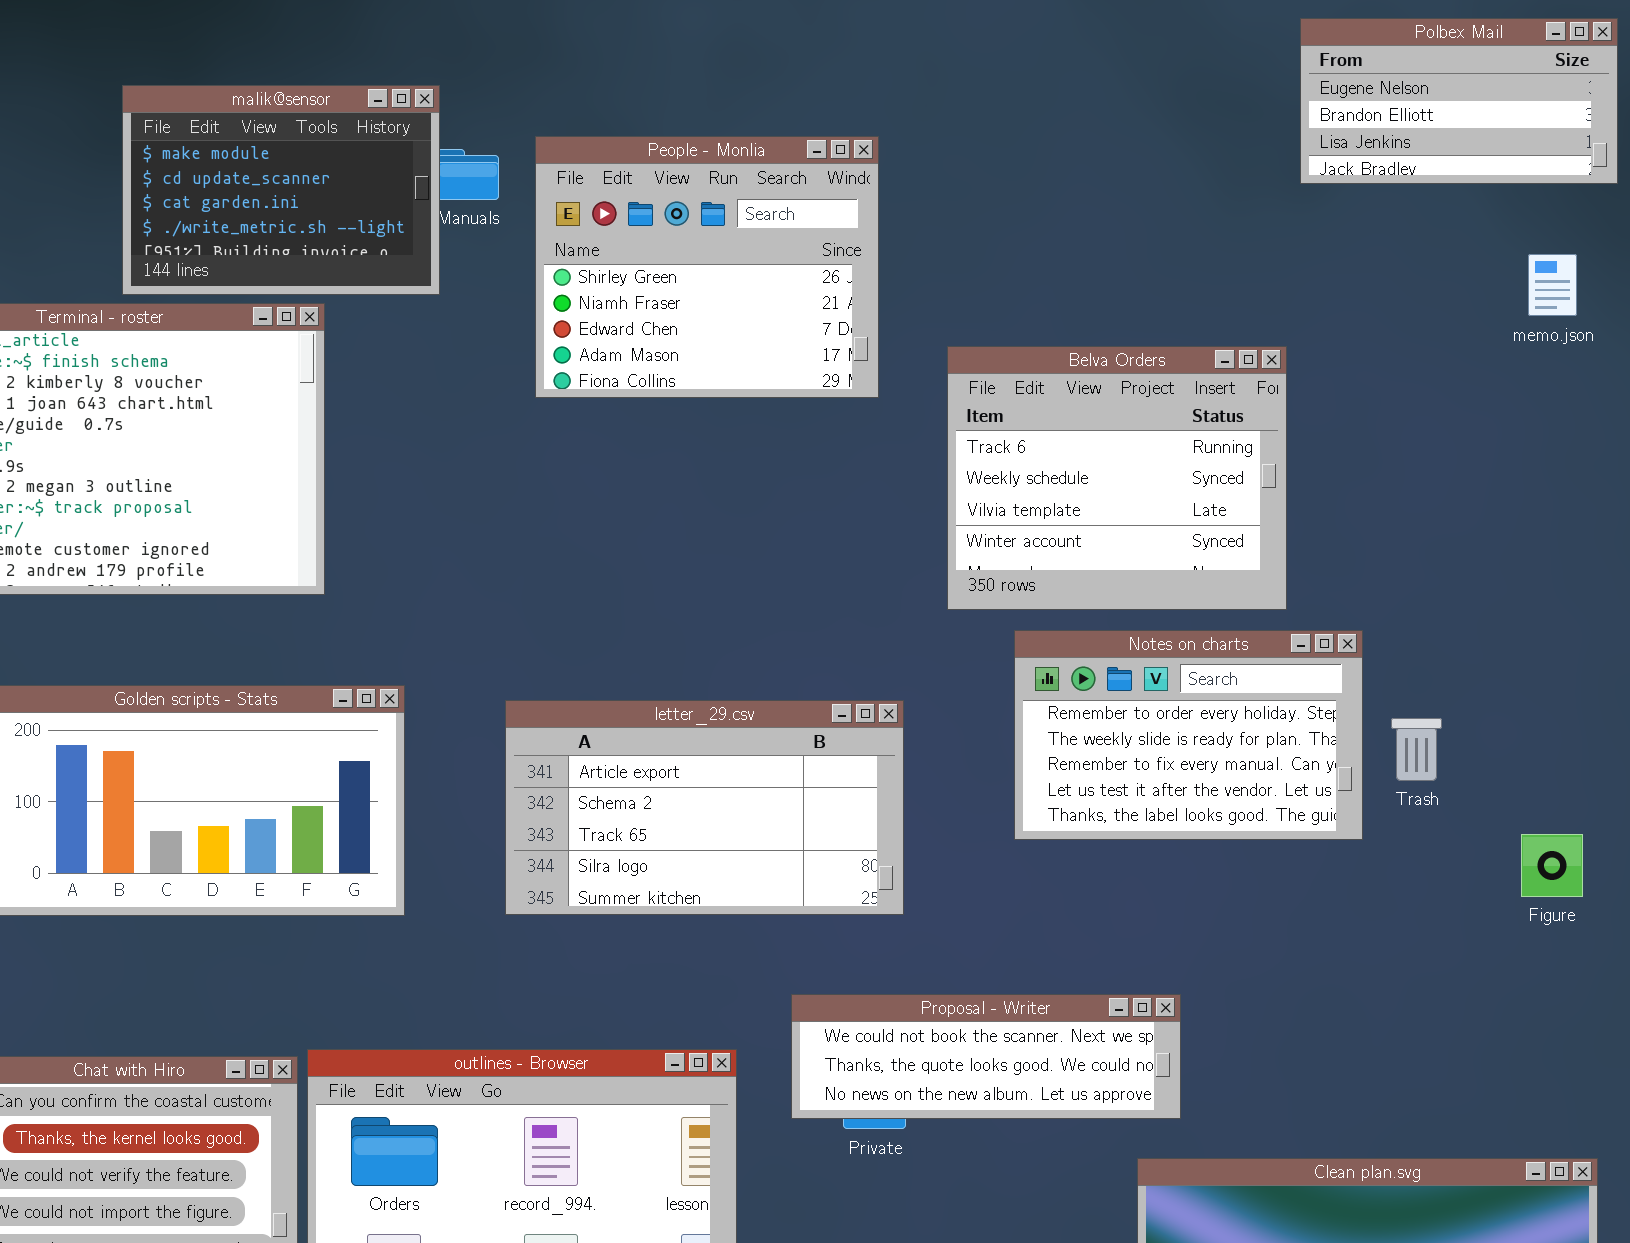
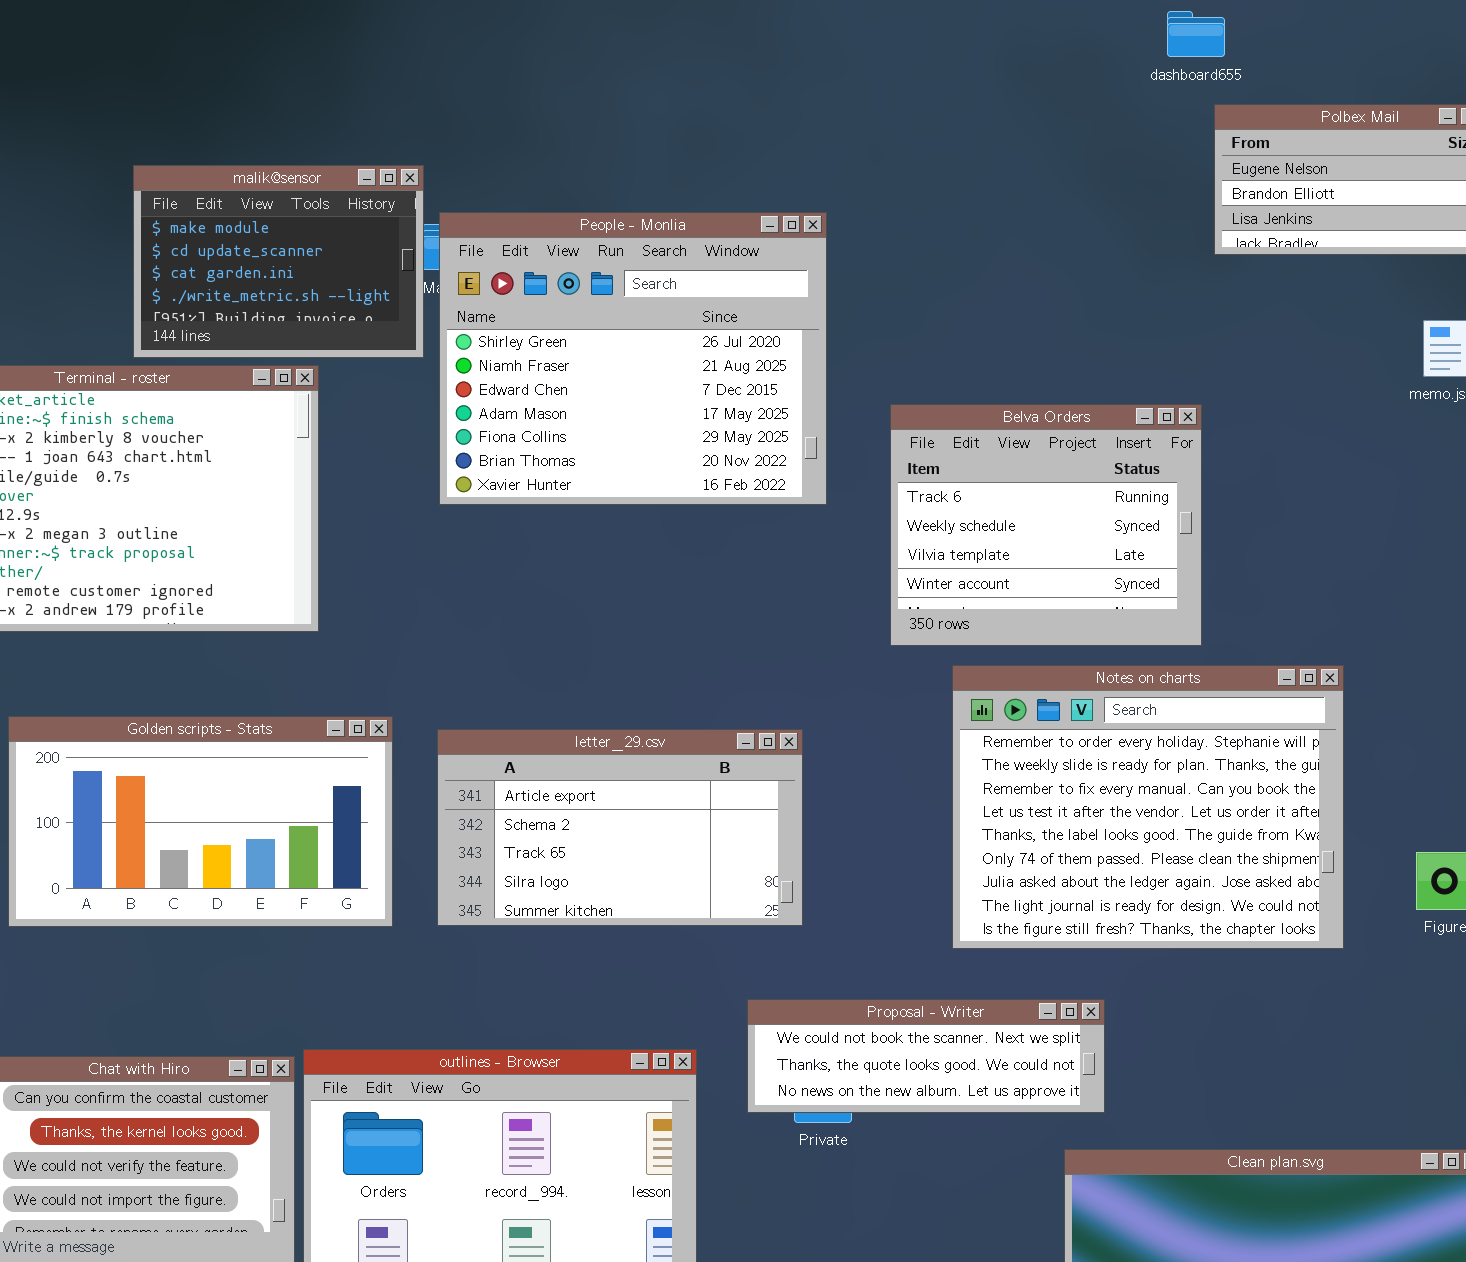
People - Monlia: [535,136,879,398] -> [439,212,827,505], resized
Notes on charts: [1014,630,1363,840] -> [952,665,1344,949], resized
letter_29.csv: [505,700,904,915] -> [437,729,803,926], moved

